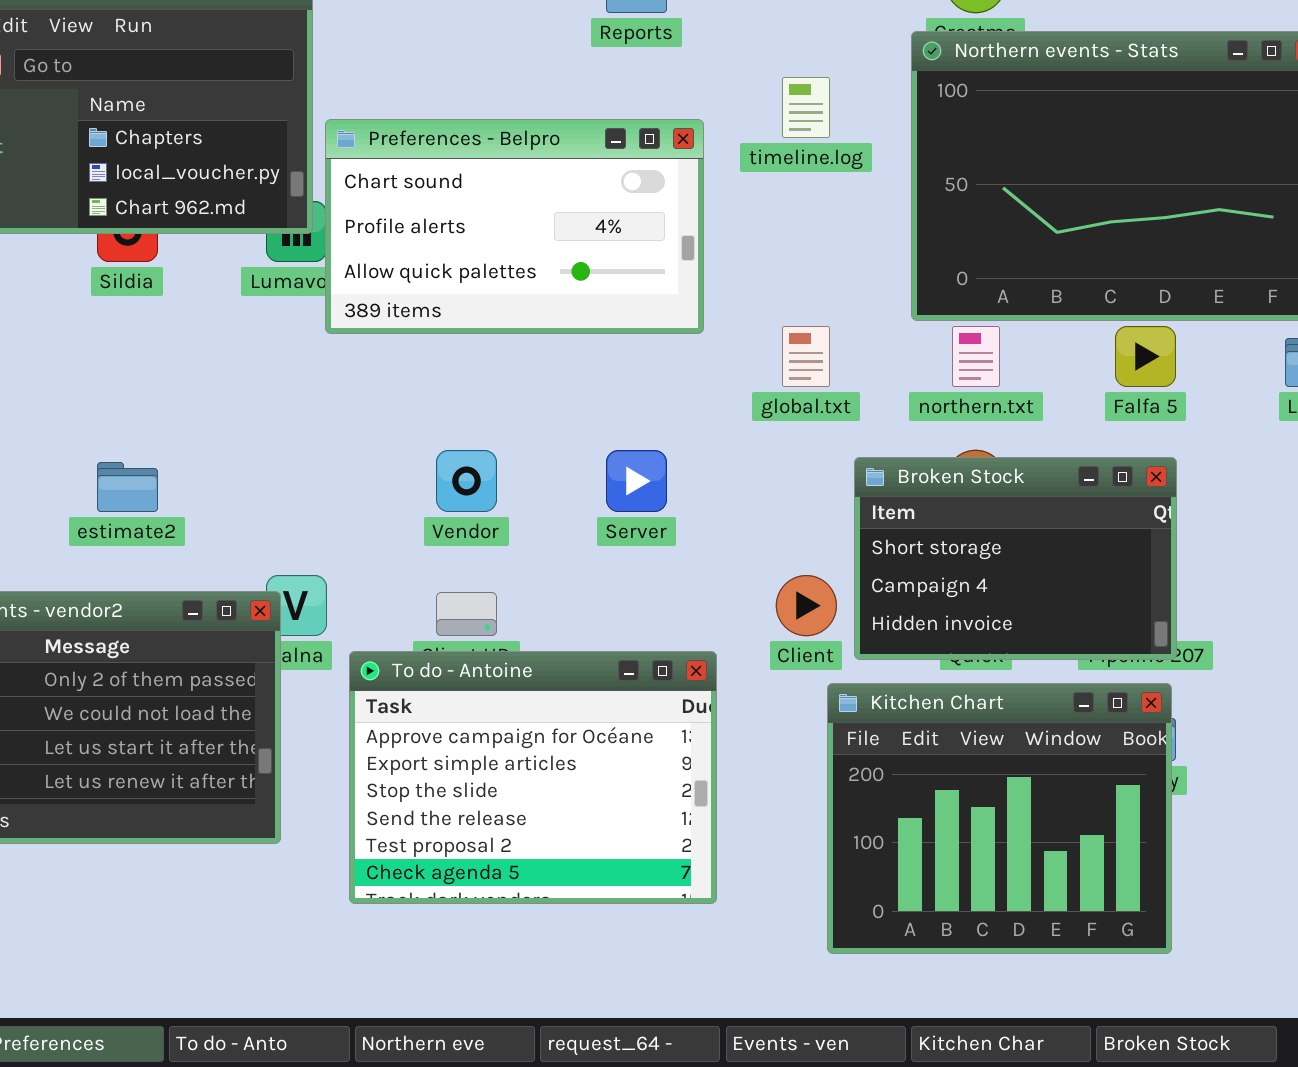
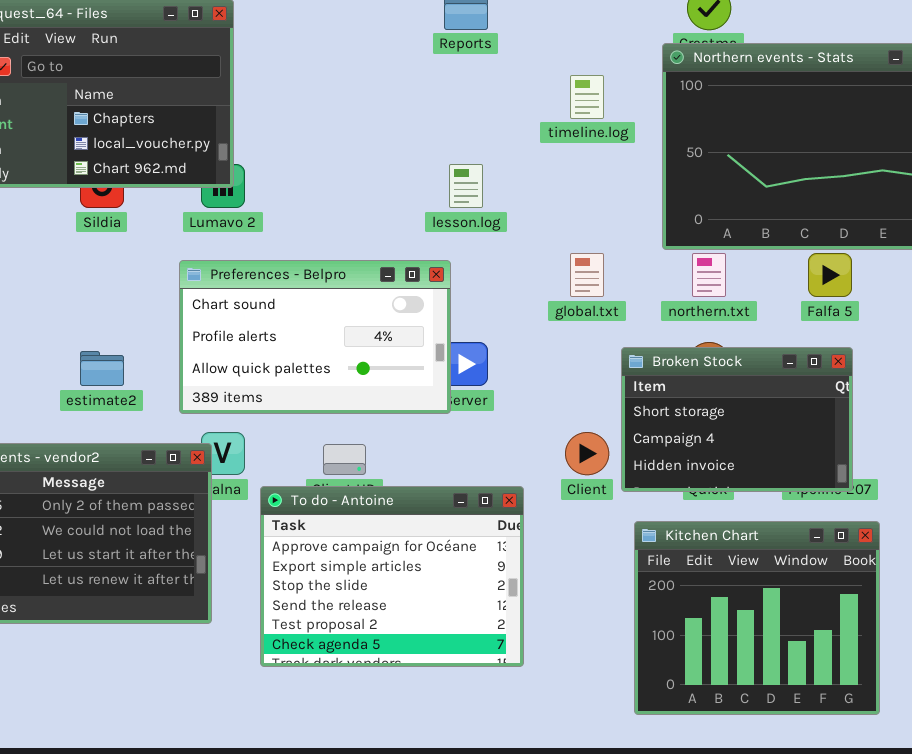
Preferences - Belpro: [325,119,704,334] -> [179,260,451,414], moved
Kitchen Chart: [827,683,1172,954] -> [634,521,880,715], moved

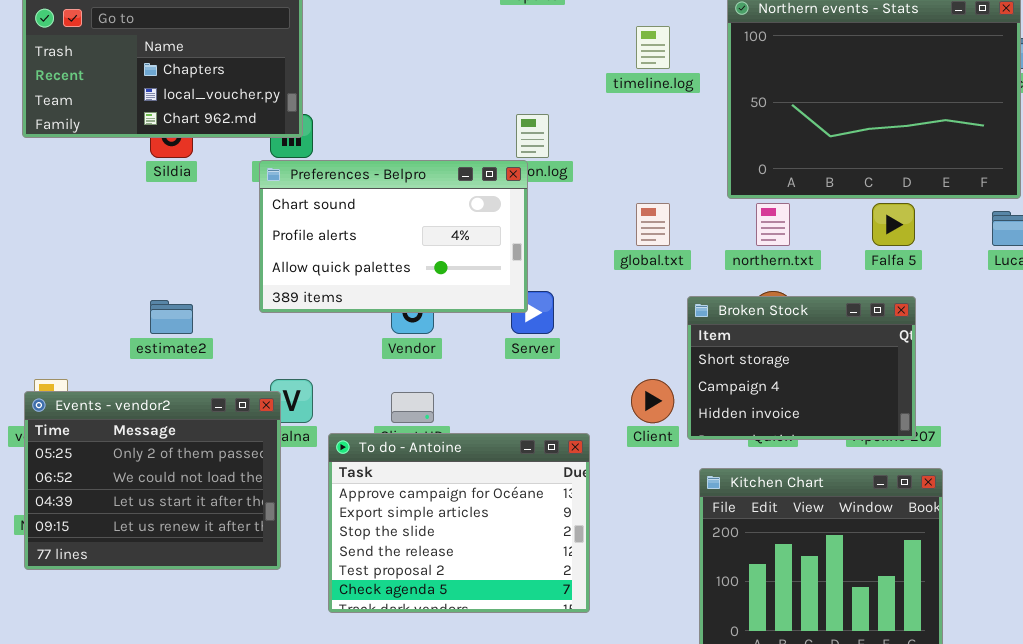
Preferences - Belpro: [179,260,451,414] -> [259,160,528,313], moved

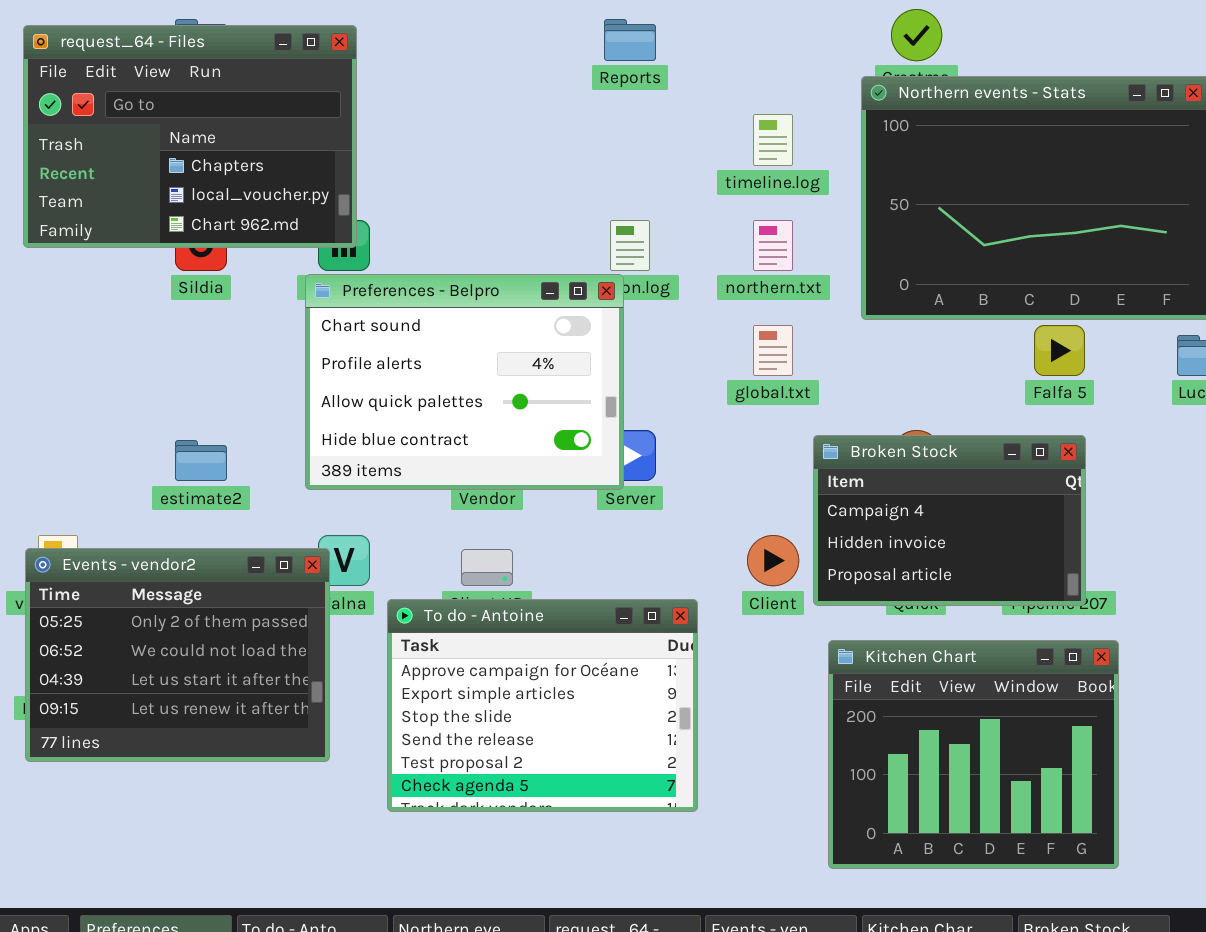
Preferences - Belpro: [259,160,528,313] -> [305,274,624,490], resized
northern.txt: [756,203,790,246] -> [753,220,793,271], moved
Broken Stock: [687,296,916,440] -> [813,435,1086,606], scrolled down 1 row

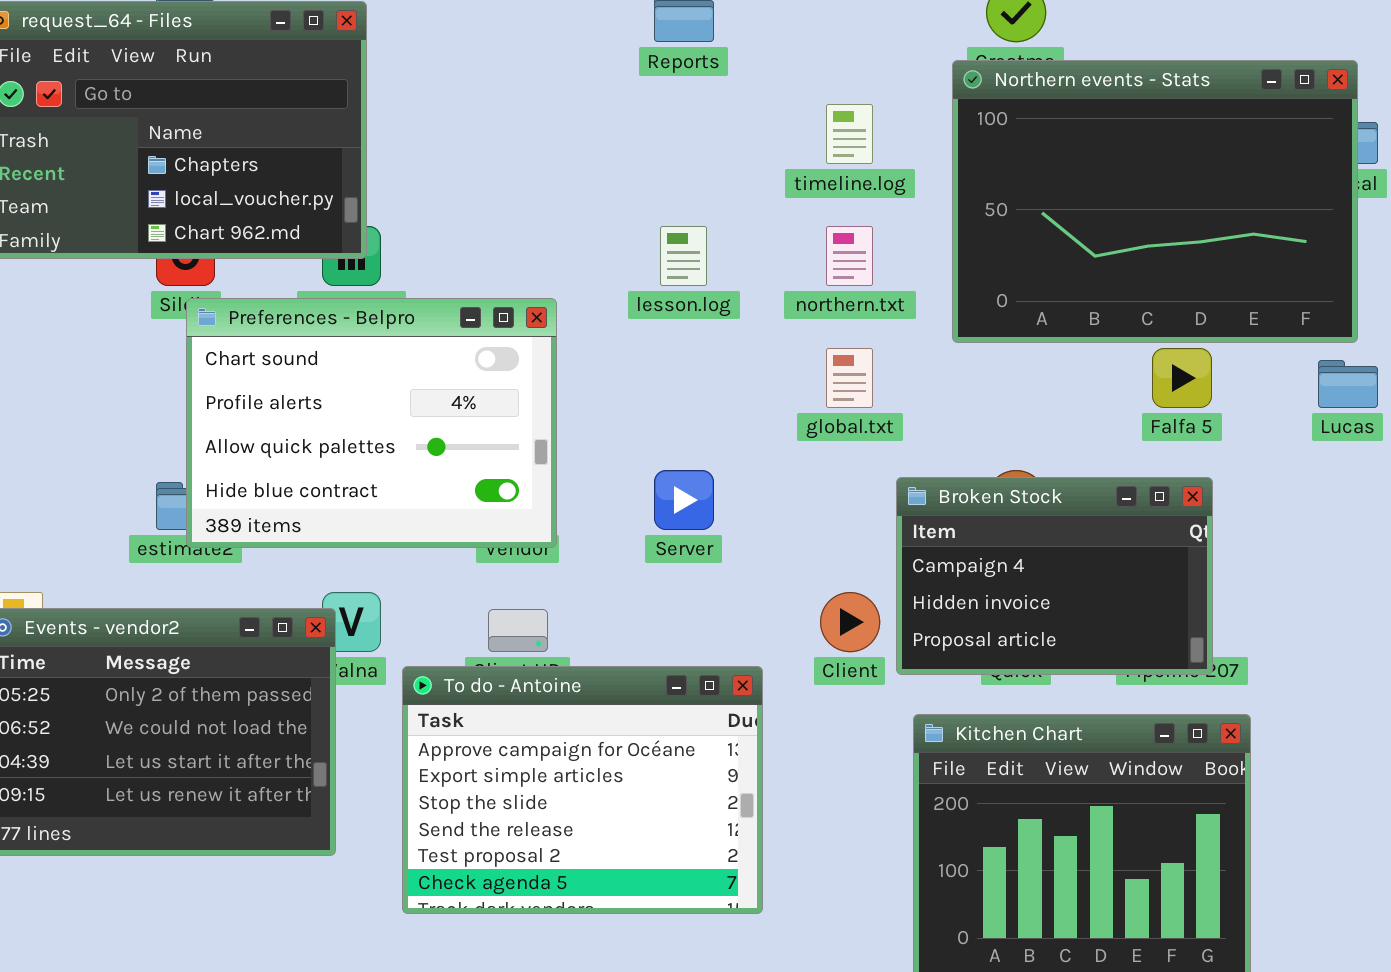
Preferences - Belpro: [305,274,624,490] -> [186,298,557,548], moved

